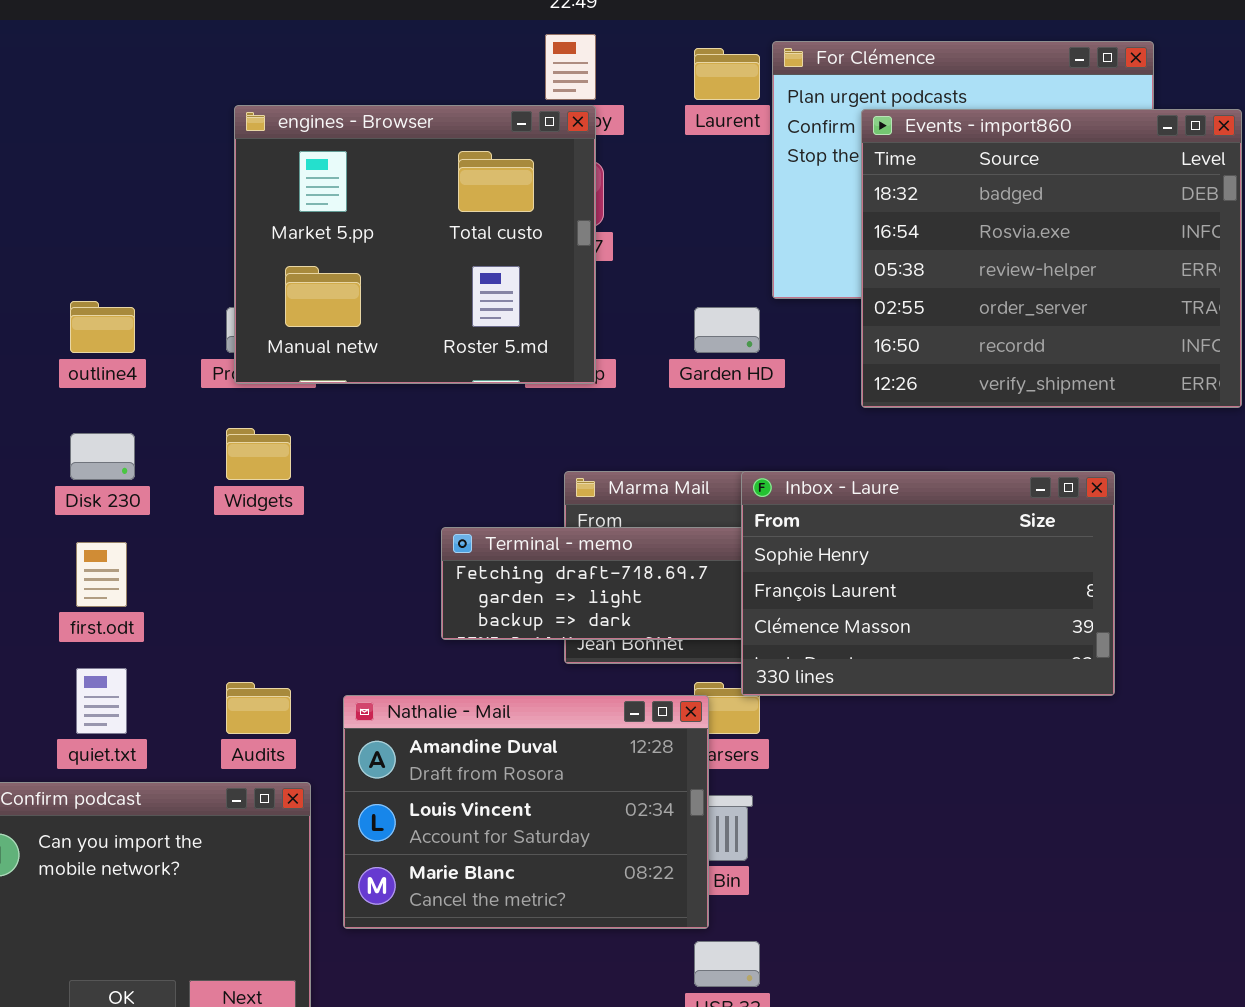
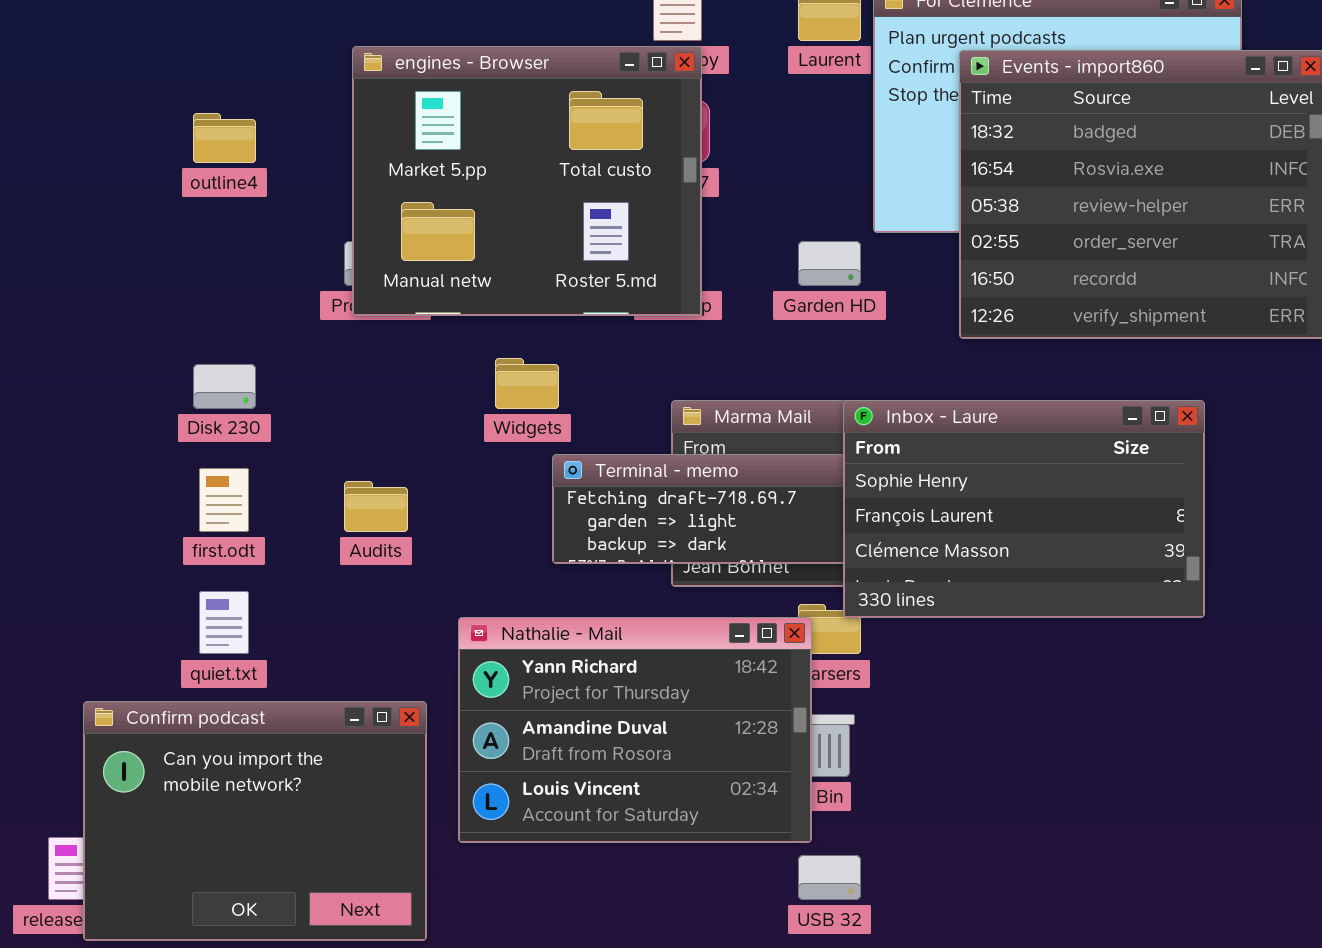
outline4: [70,301,135,353] -> [193,113,256,163], moved
Widgets: [226,428,291,480] -> [495,358,559,409], moved
Audits: [226,682,291,734] -> [344,481,408,532], moved
Nathalie - Mail: [343,695,709,929] -> [458,617,812,843], scrolled up 1 row

